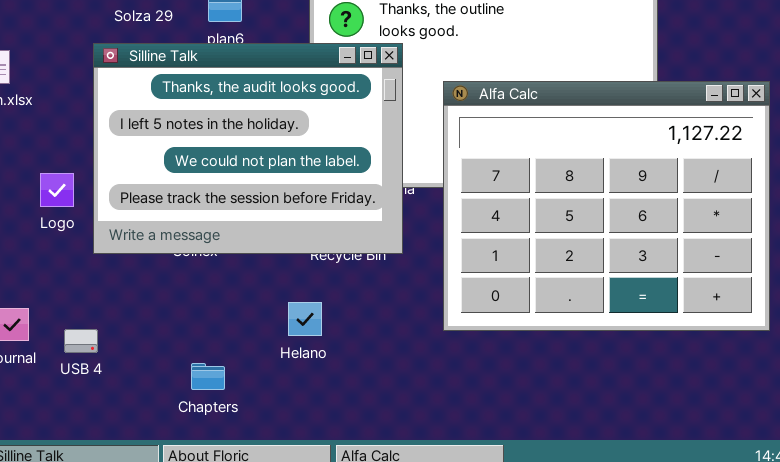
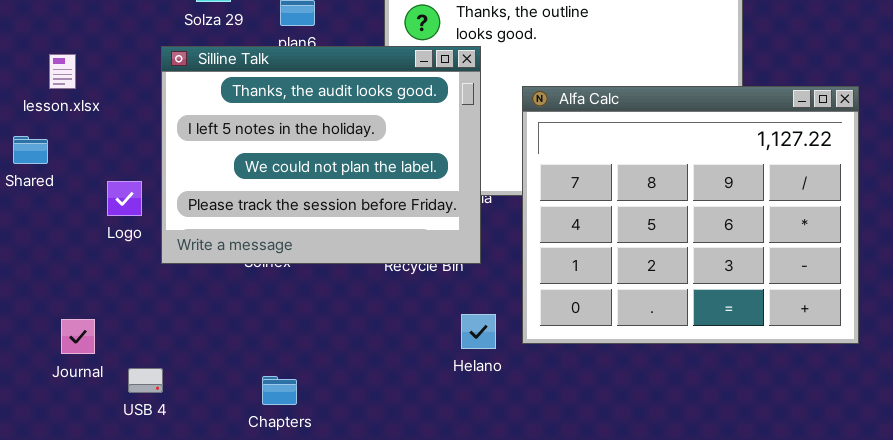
Helano: [288,302,322,336] -> [461,314,496,349], moved
USB 4: [64,329,98,353] -> [128,368,163,393], moved

